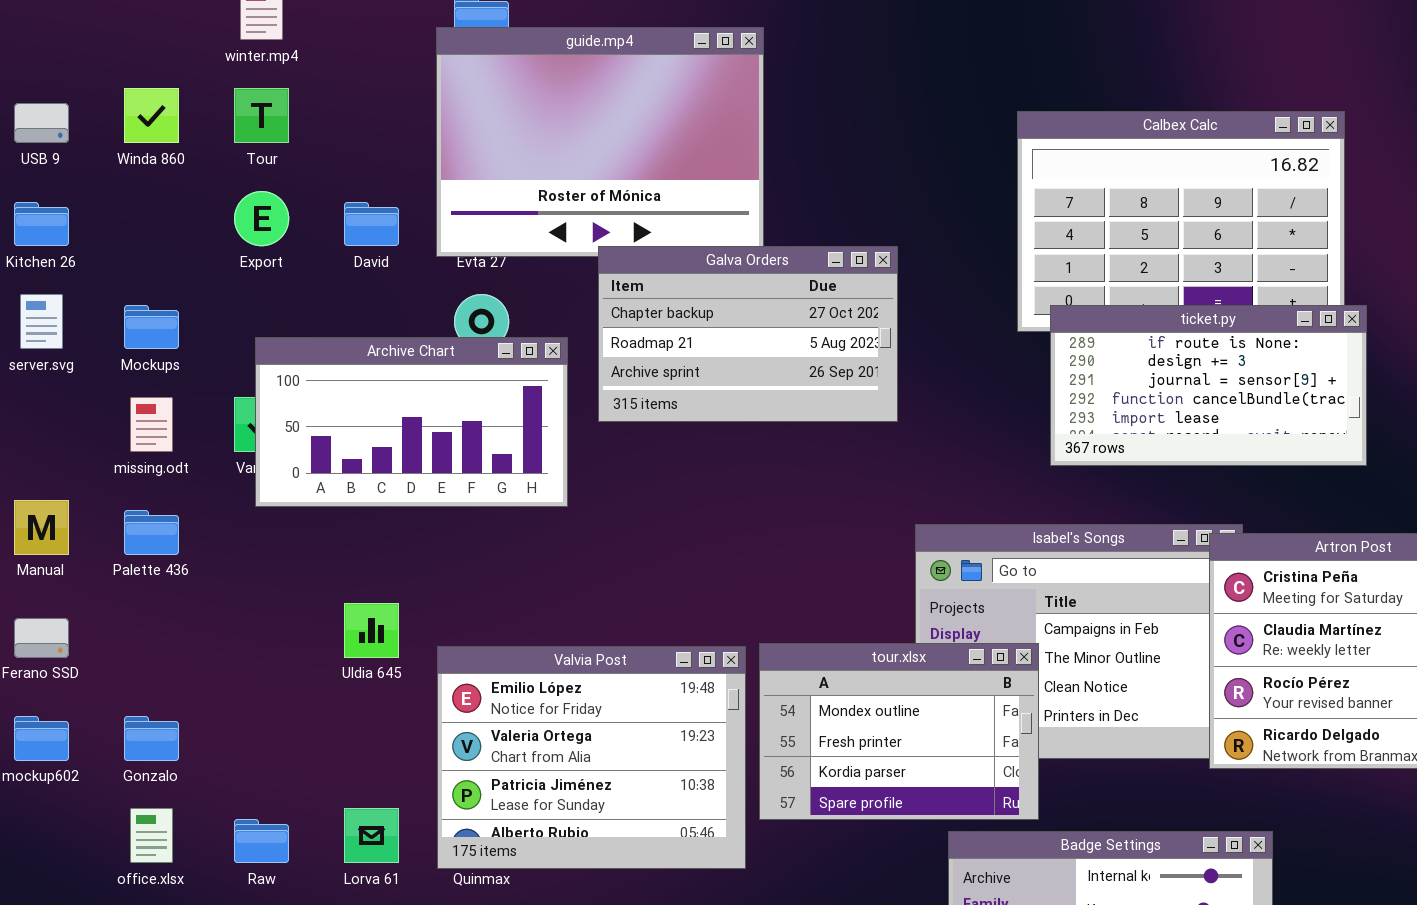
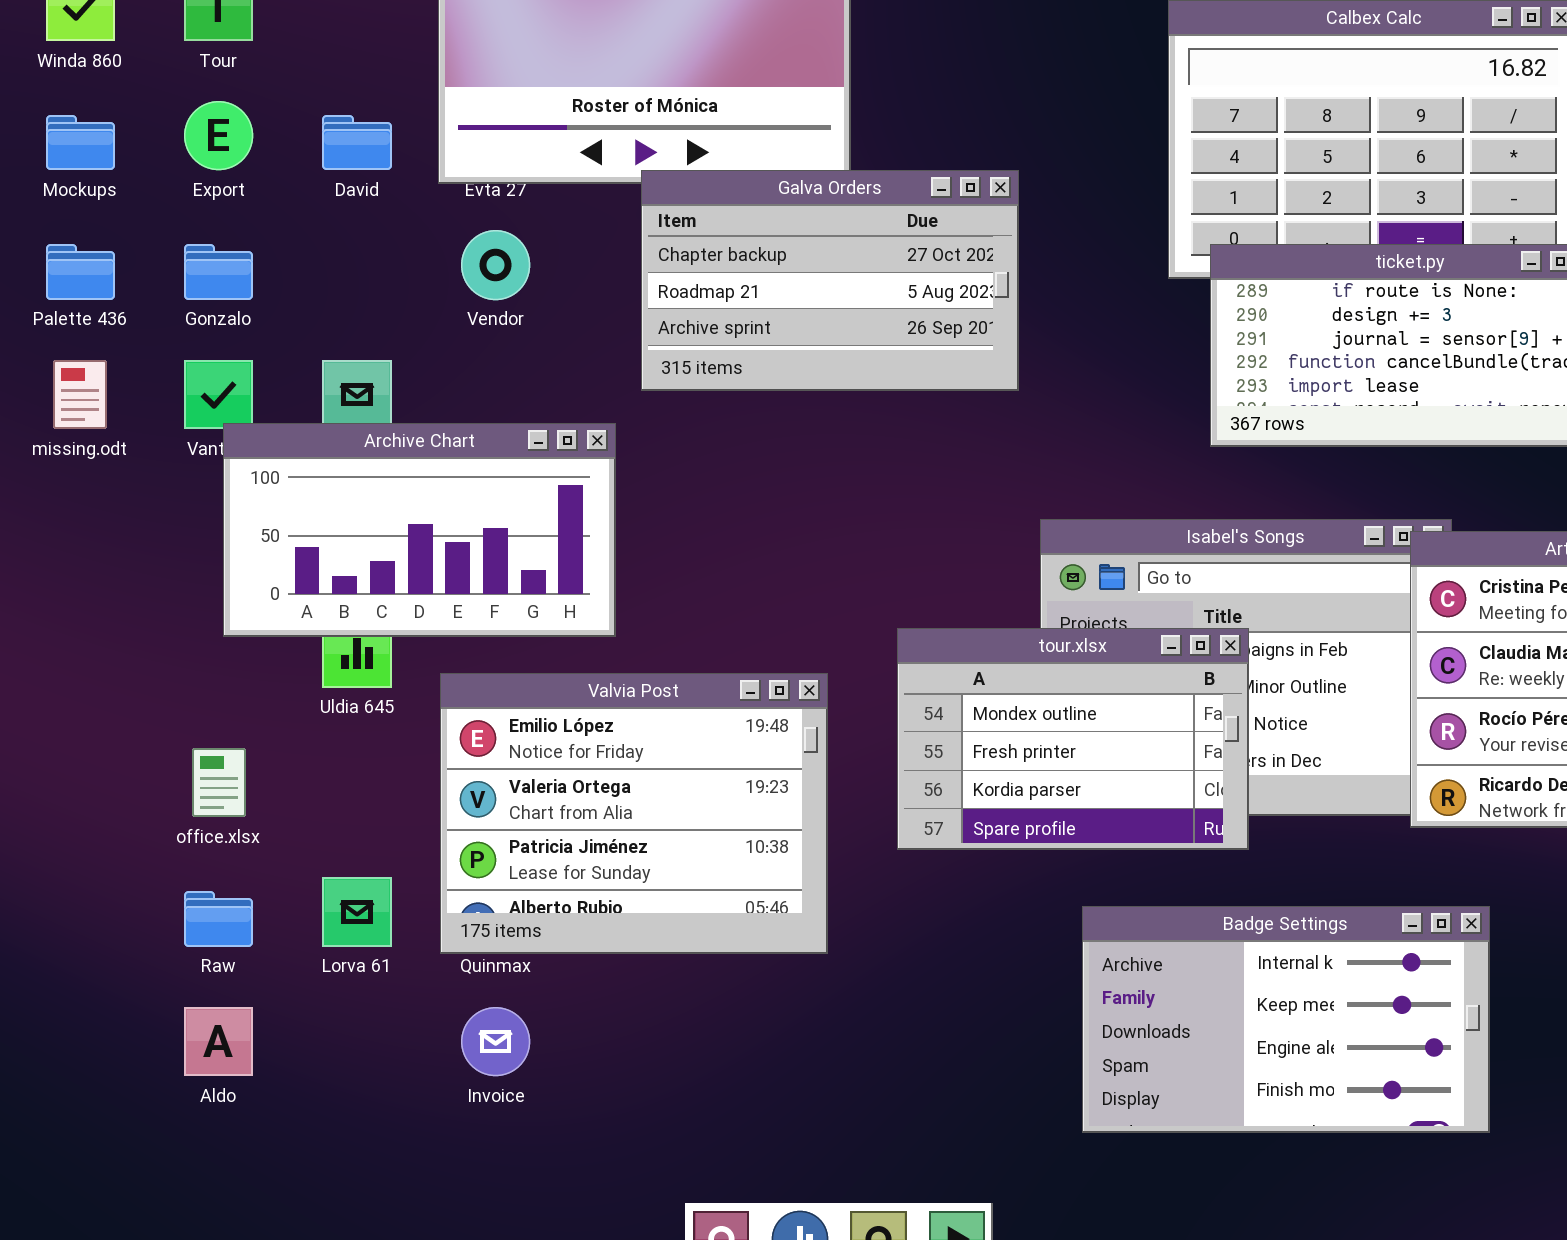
Mockups: [124,305,179,349] -> [46,115,115,170], moved
Archive Chart: [255,337,568,507] -> [223,423,616,637], moved
Palette 436: [124,510,179,555] -> [46,244,115,300], moved
tour.xlsx: [759,643,1039,820] -> [897,628,1249,850], moved
Gonzalo: [124,716,179,761] -> [184,244,253,300], moved
office.xlsx: [130,808,173,863] -> [192,748,246,817], moved

